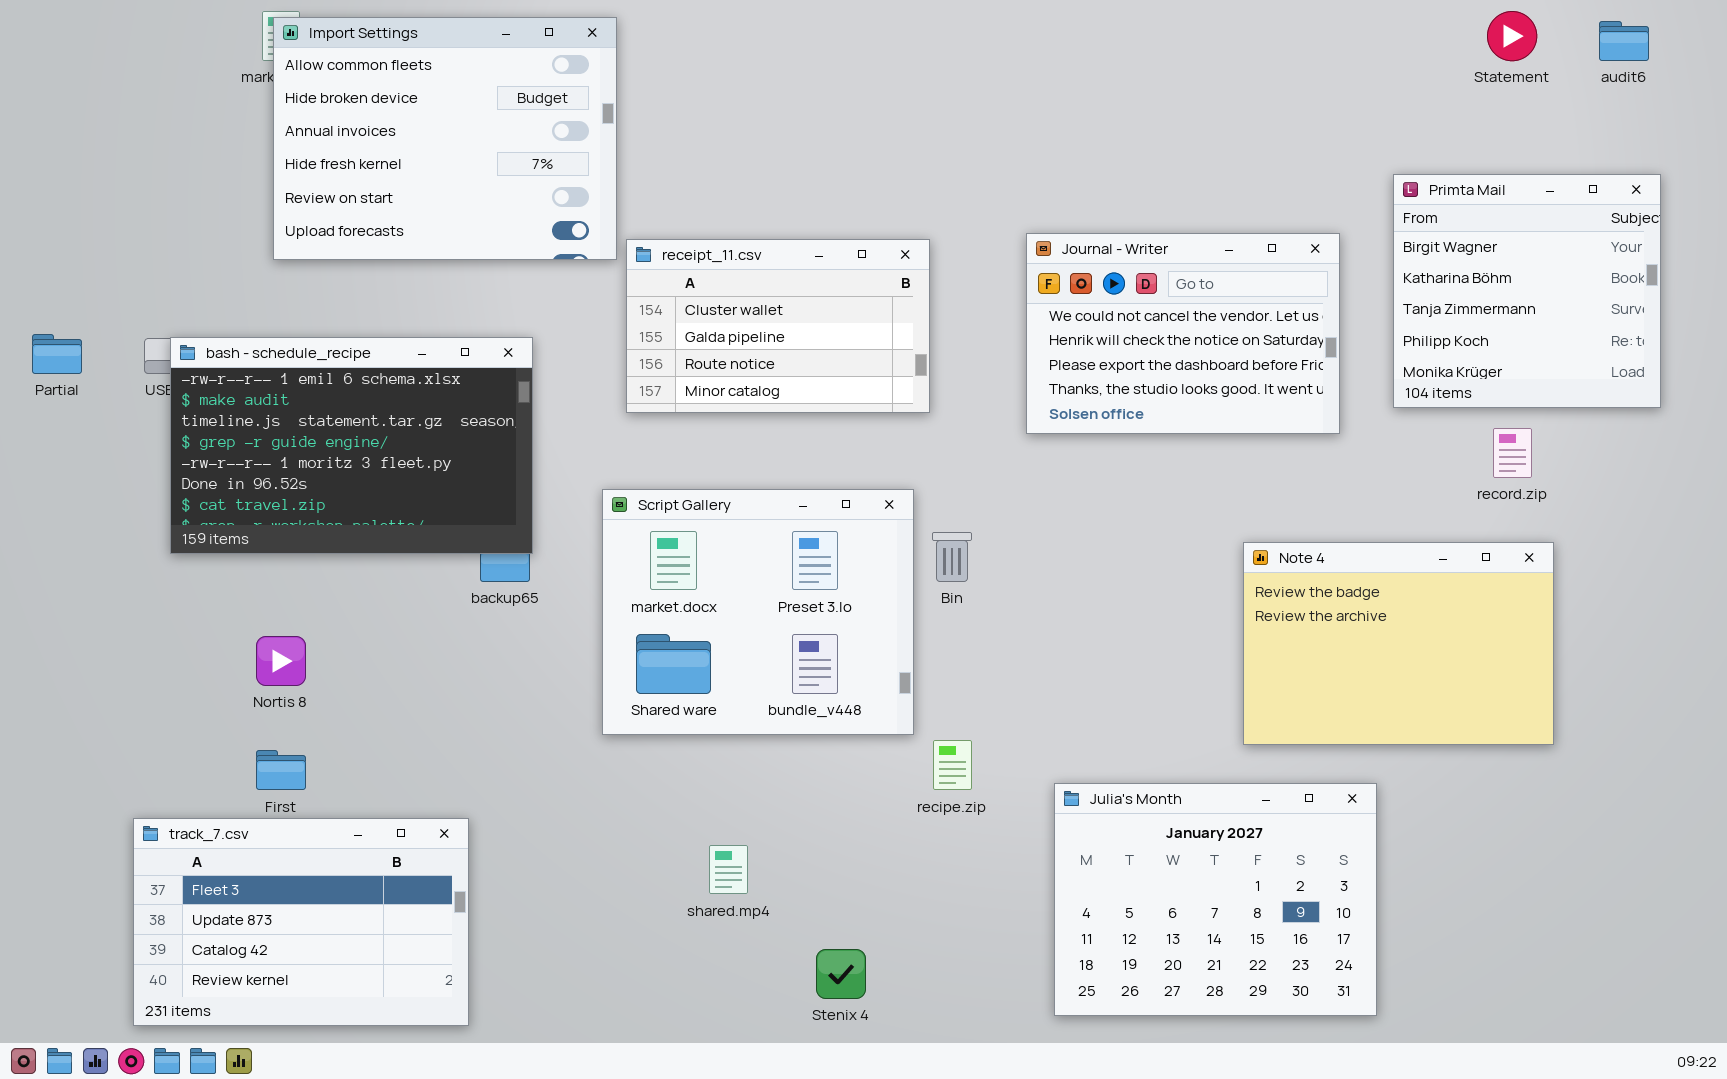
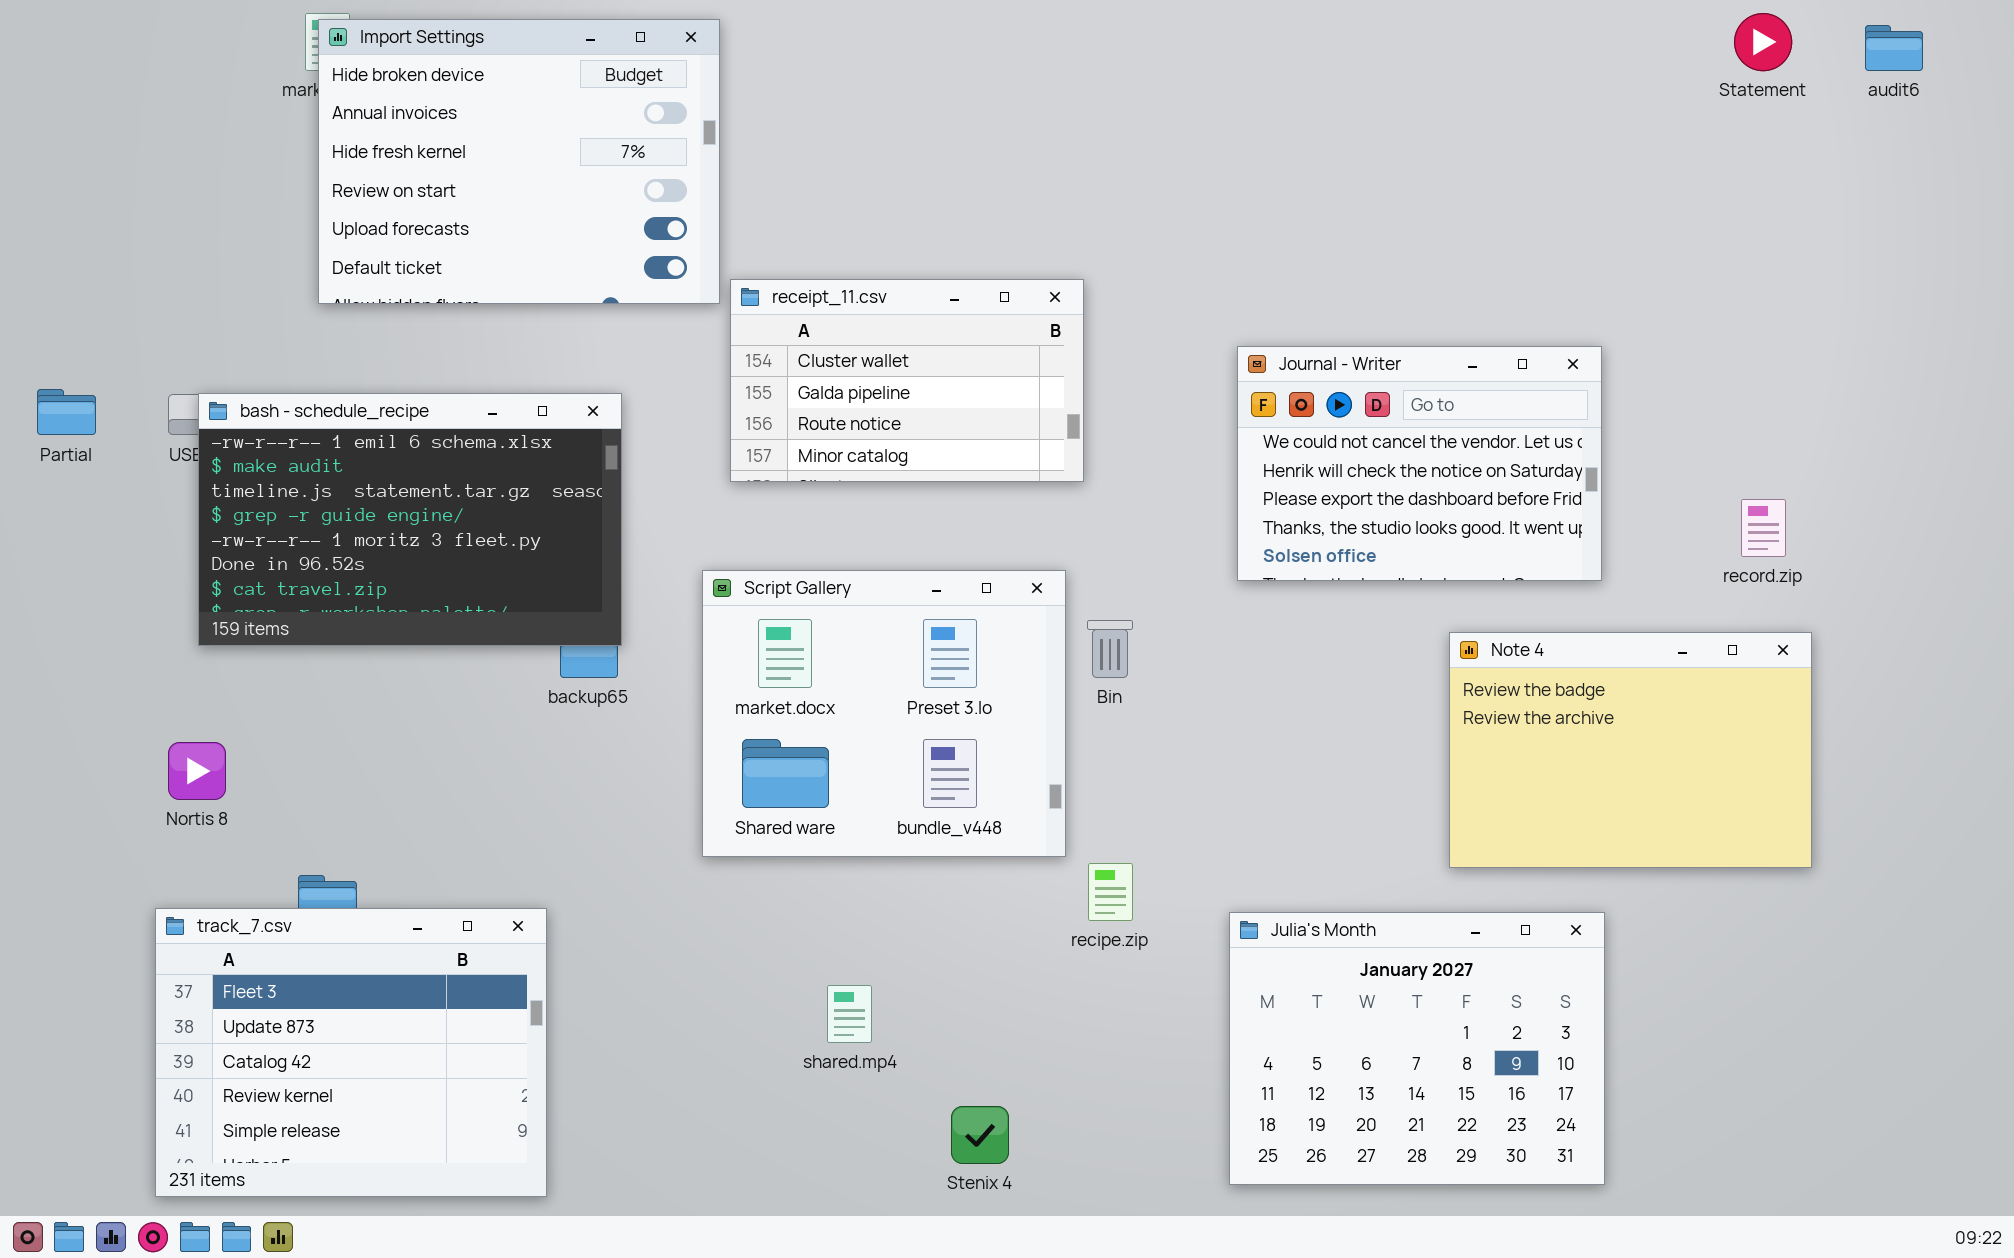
Import Settings: [273,17,617,260] -> [318,19,720,304], scrolled down 1 row
Primta Mail: [1393,174,1661,408] -> none, closed
Journal - Writer: [1026,233,1340,434] -> [1237,346,1602,581], moved
Nortis 8: [256,636,306,686] -> [168,742,226,800], moved
track_7.csv: [133,818,469,1026] -> [155,908,547,1197], resized

